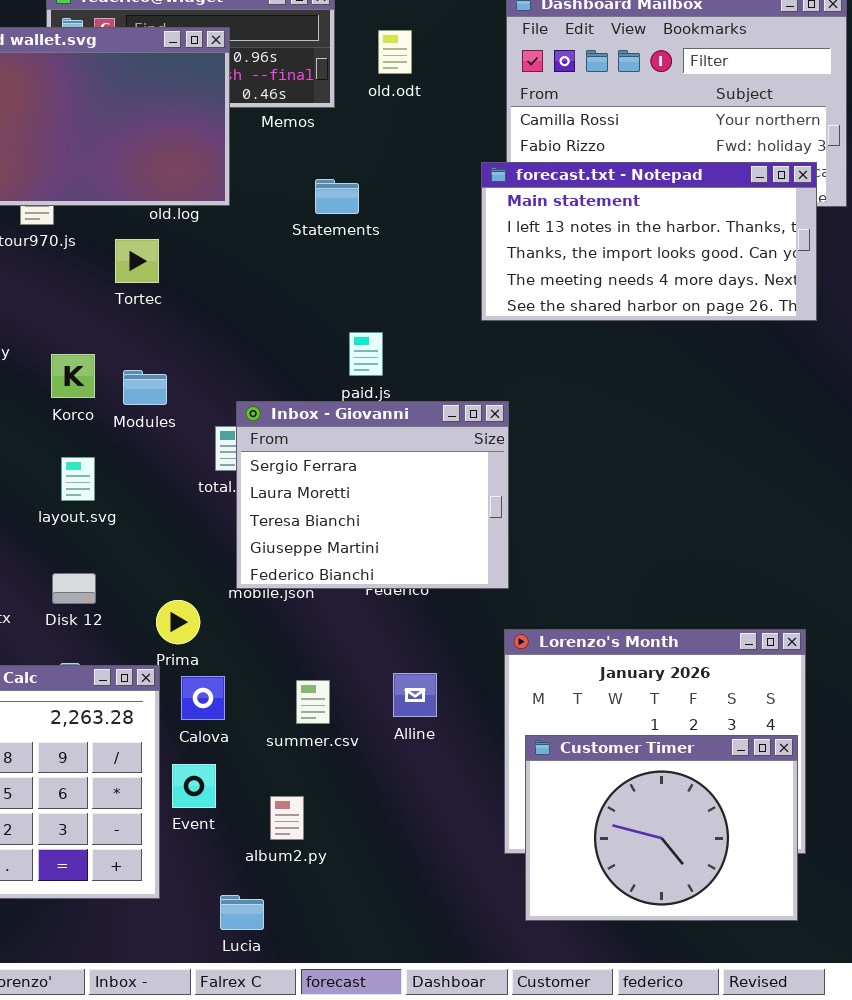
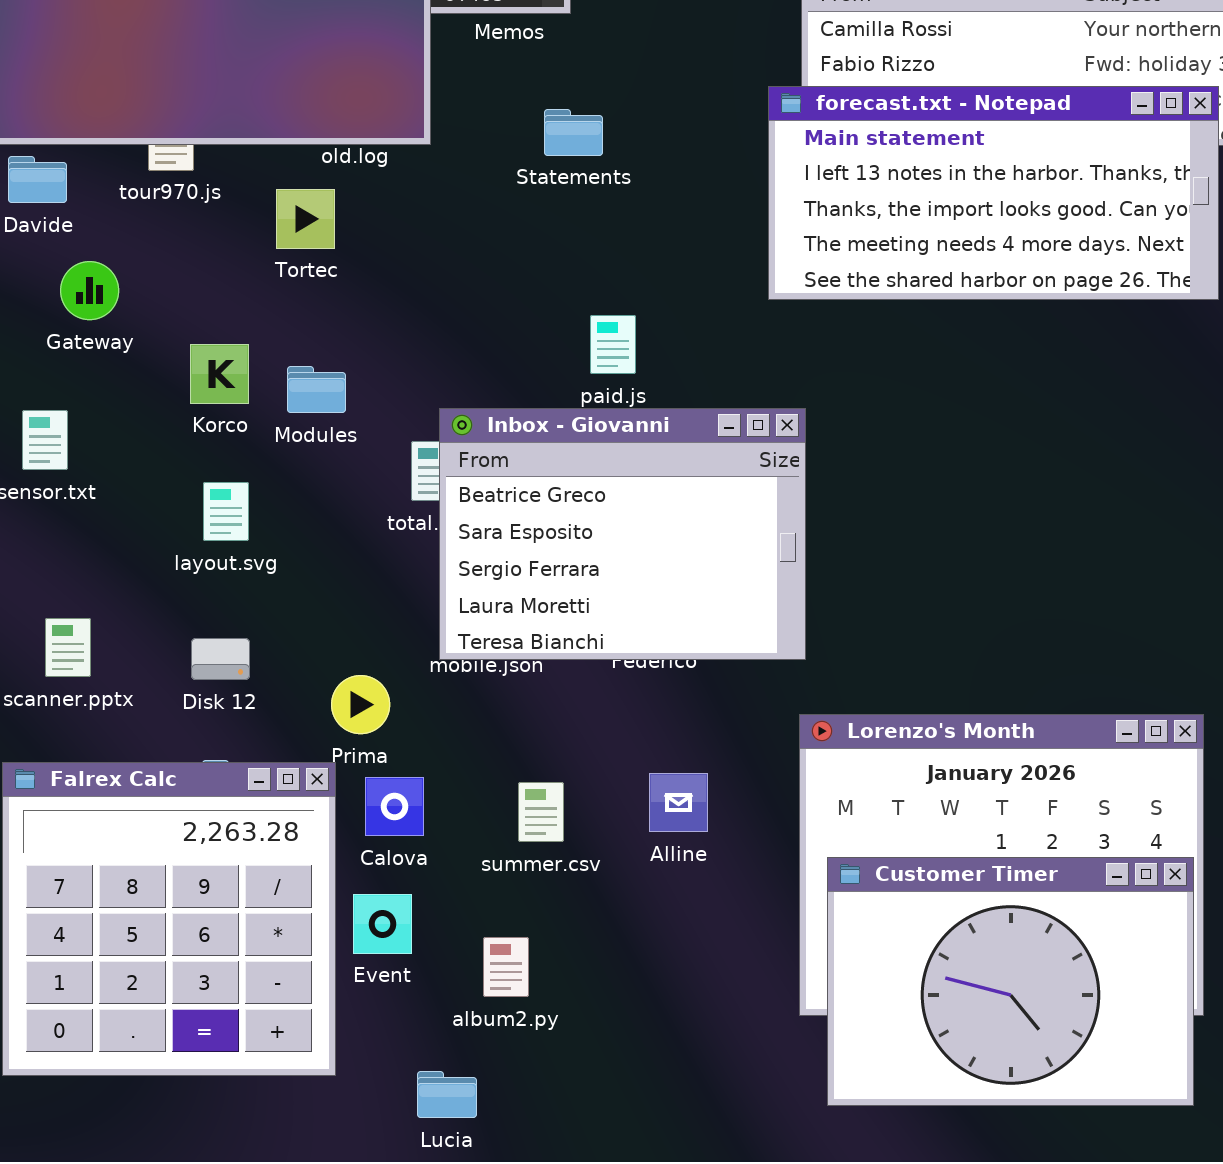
Inbox - Giovanni: [236,401,509,589] -> [439,408,806,660], scrolled up 2 rows

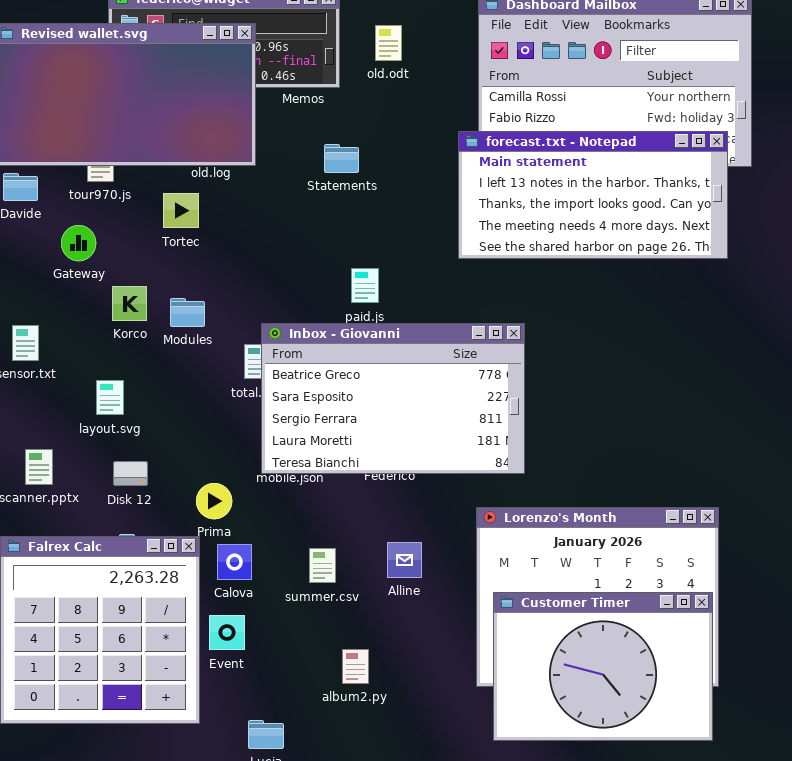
Gateway: [60,261,119,320] -> [61,225,96,261], moved
Inbox - Giovanni: [439,408,806,660] -> [261,323,525,474], resized
layout.svg: [203,482,249,541] -> [96,380,124,415], moved
album2.py: [483,937,529,997] -> [342,649,369,684], moved

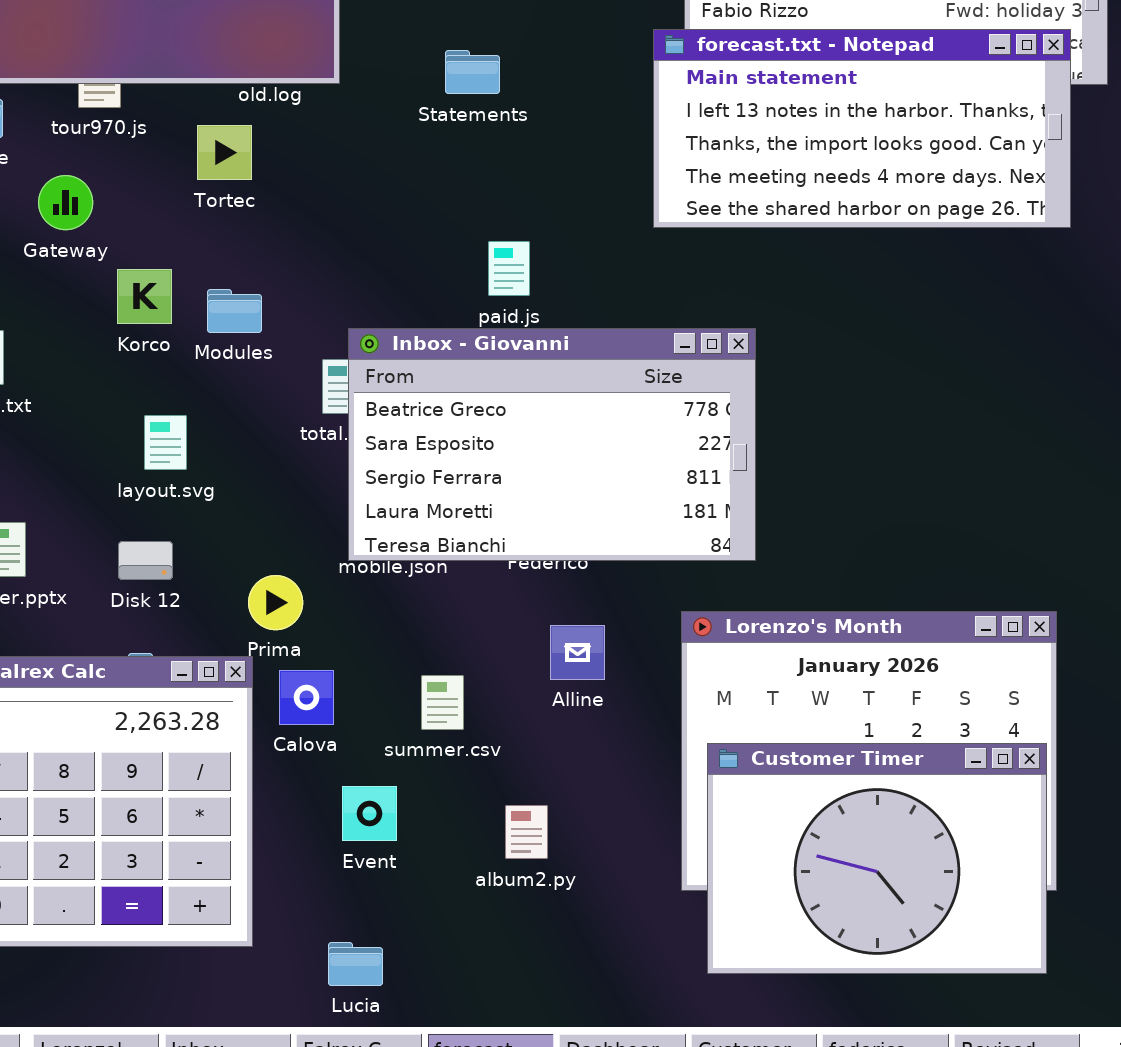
layout.svg: [96,380,124,415] -> [144,415,187,470], moved
Alline: [387,542,422,578] -> [550,625,605,680], moved
Event: [209,615,245,650] -> [342,786,397,841], moved
album2.py: [342,649,369,684] -> [505,805,548,859], moved

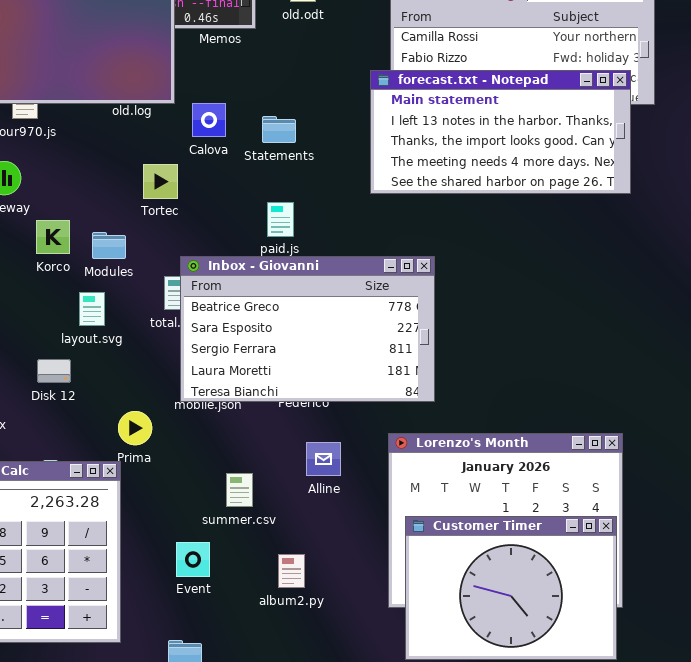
Statements: [445,50,500,94] -> [262,116,296,143], moved
Tortec: [197,125,252,180] -> [143,164,178,199], moved
layout.svg: [144,415,187,470] -> [79,292,105,326], moved
Disk 12: [118,541,173,580] -> [37,359,71,383], moved
Calova: [279,670,334,725] -> [192,103,226,137], moved

